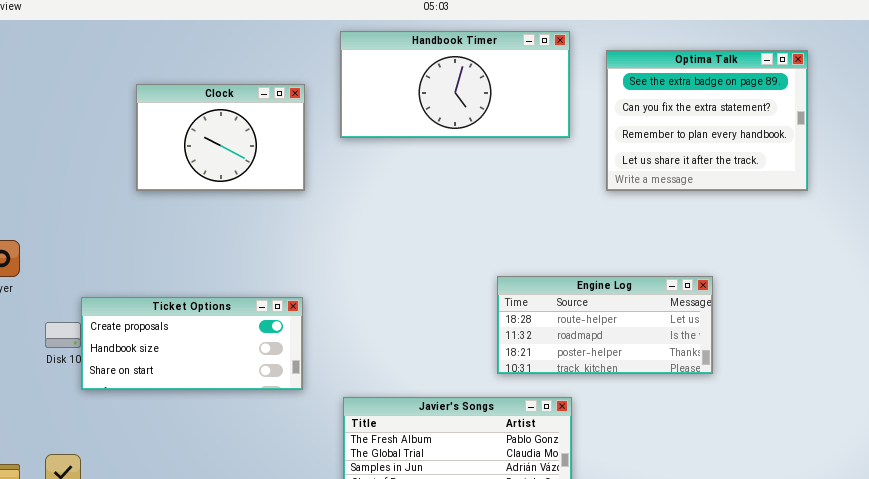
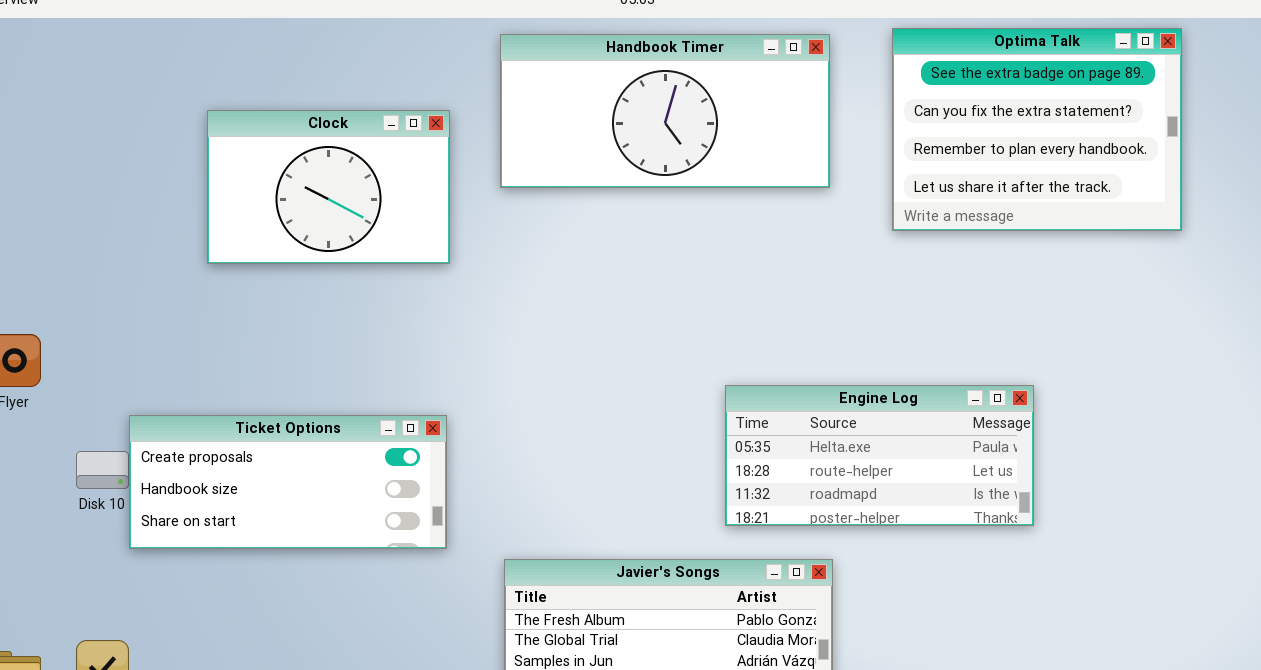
Optima Talk: [606,50,808,191] -> [892,28,1182,231], moved
Engine Log: [497,276,713,374] -> [725,385,1034,526], scrolled up 1 row

